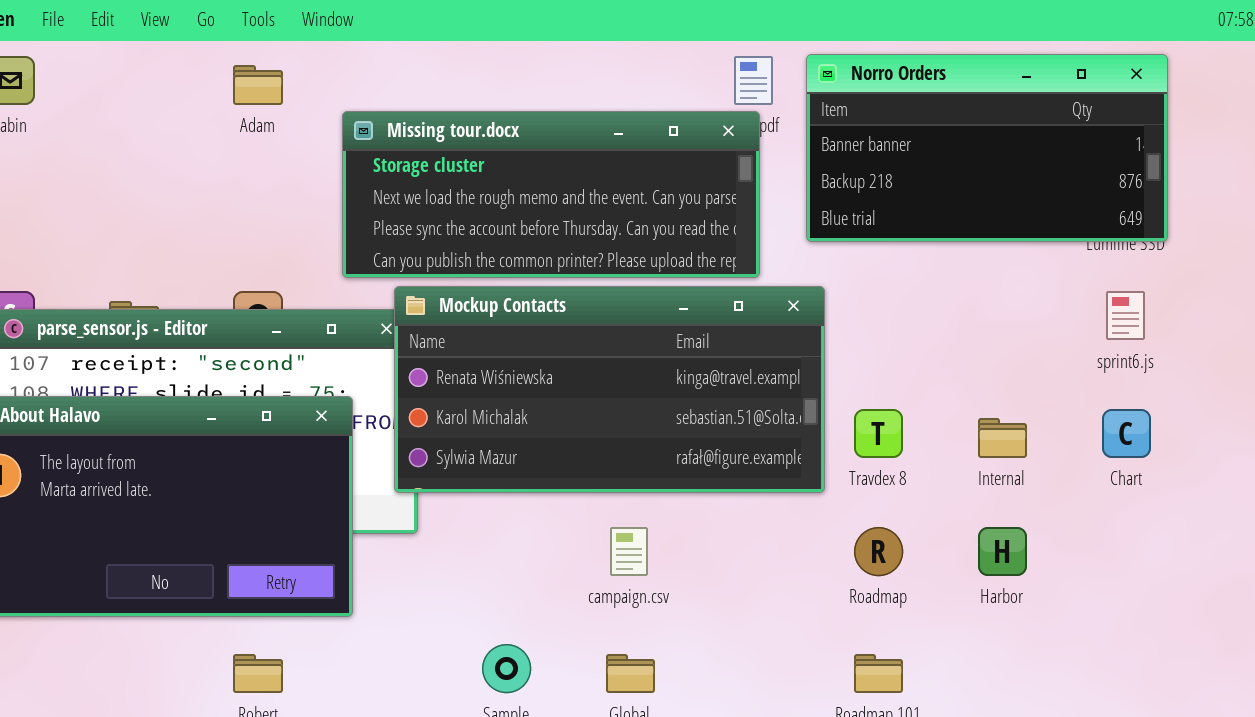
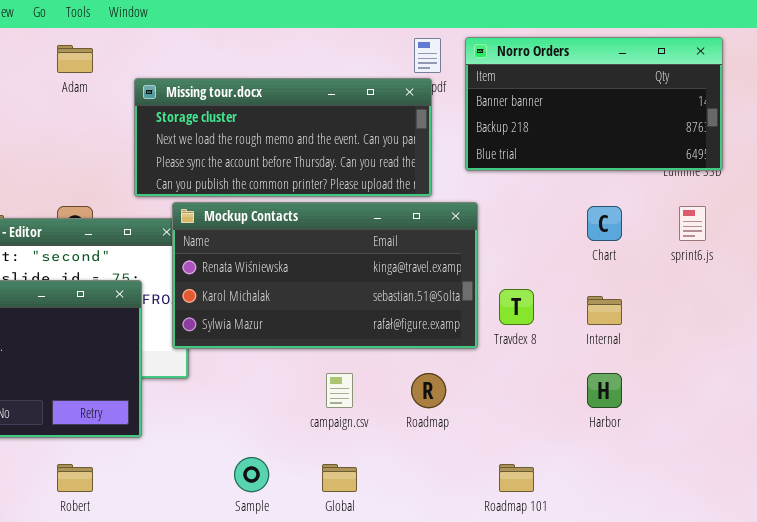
Chart: [1102,409,1151,458] -> [587,206,622,241], moved
Roadmap: [854,527,903,576] -> [411,373,446,408], moved

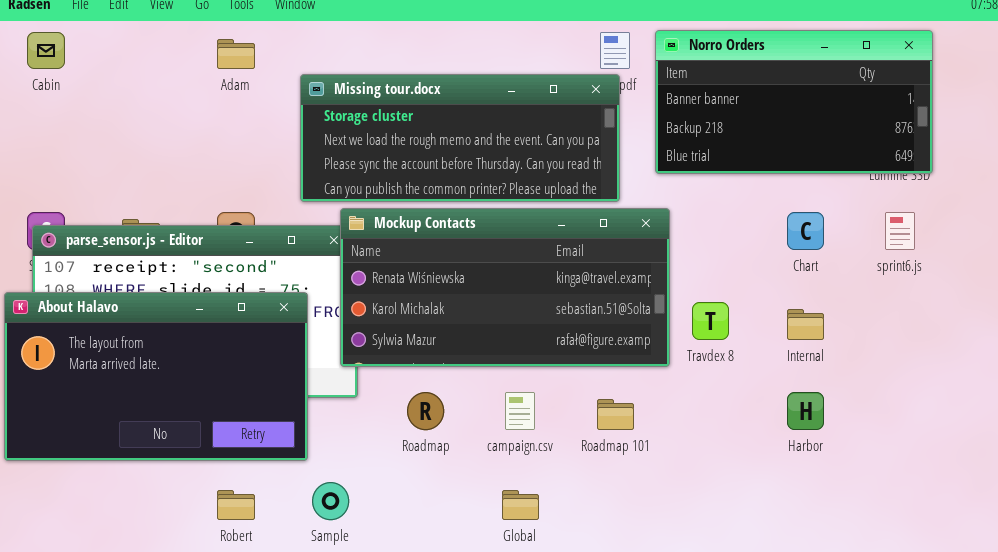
Roadmap: [411,373,446,408] -> [407,392,444,430], moved
Sample: [234,457,269,492] -> [312,482,349,520], moved
Roadmap 101: [499,464,534,492] -> [597,399,634,430], moved

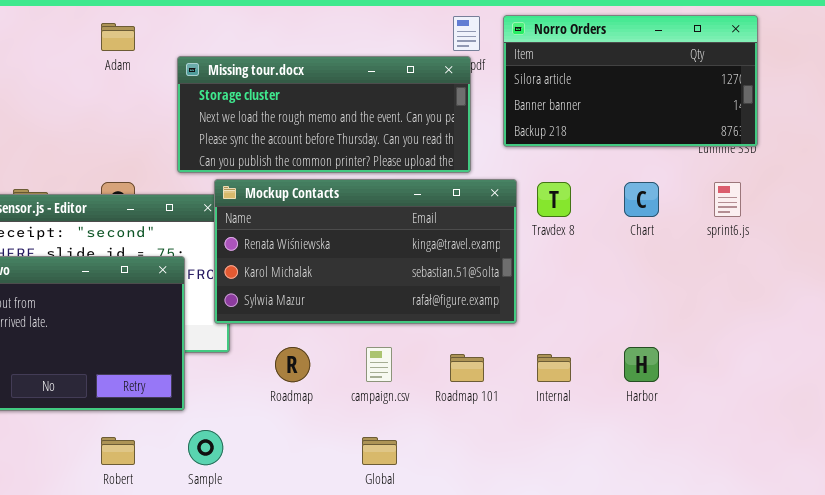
Norro Orders: [655,30,933,174] -> [503,15,758,147], scrolled up 1 row
Travdex 8: [692,302,729,340] -> [537,182,571,217], moved
Internal: [787,309,824,340] -> [537,354,571,382], moved

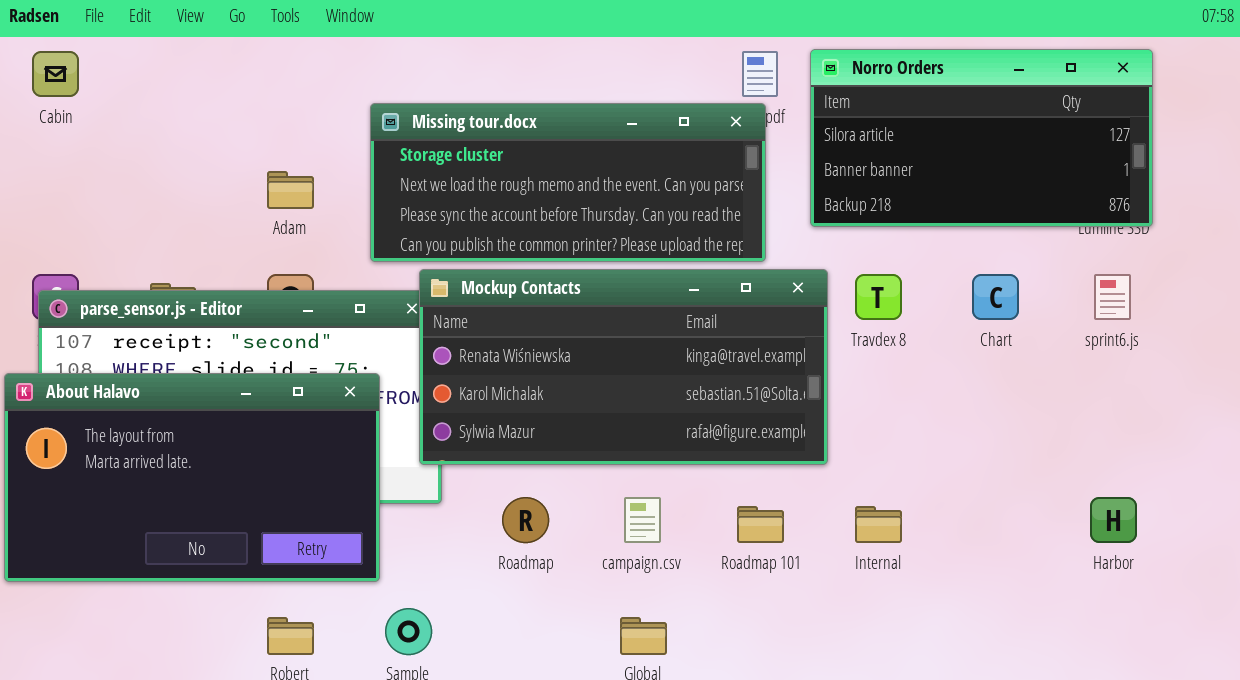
Adam: [101,23,135,51] -> [267,171,314,209], moved
Harbor: [624,347,659,382] -> [1090,497,1137,543], moved

